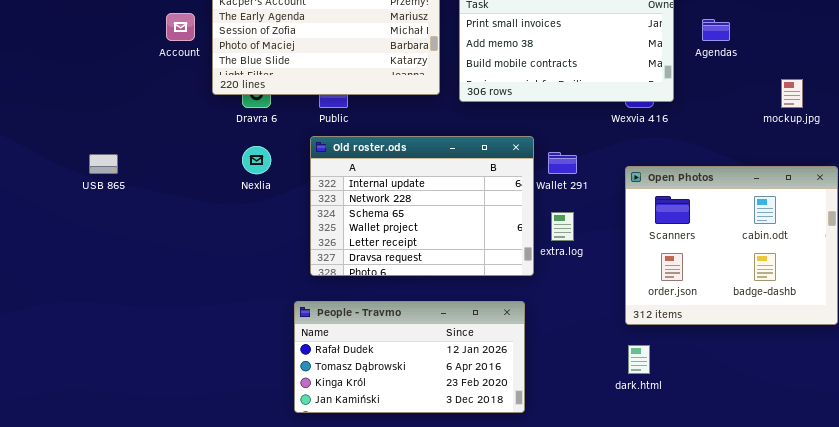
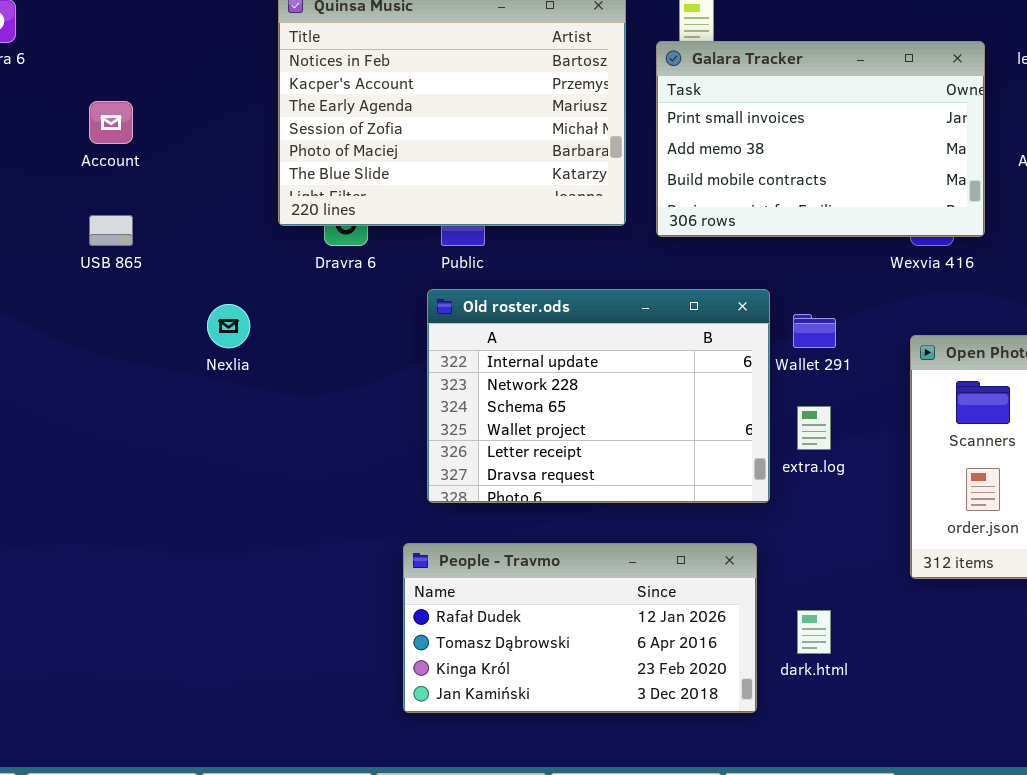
Account: [166,13,195,41] -> [89,101,133,144], moved
Nexlia: [242,146,271,174] -> [207,304,250,348], moved
USB 865: [89,154,118,174] -> [89,215,133,246], moved
dark.html: [628,345,650,374] -> [797,610,831,654], moved

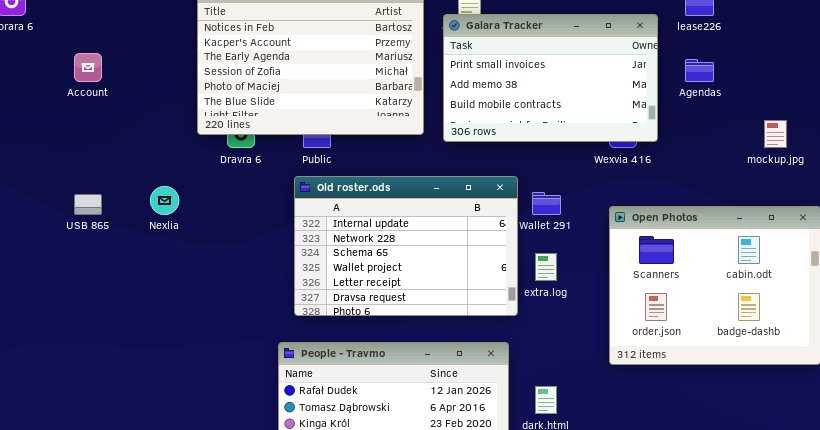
USB 865: [89,215,133,246] -> [74,194,102,215], moved

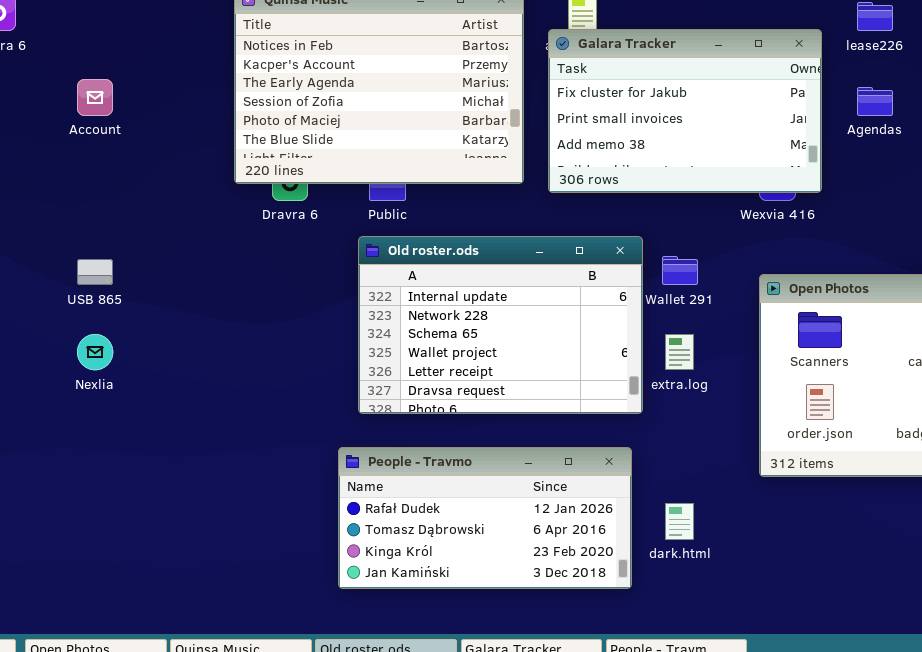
Galara Tracker: [443,14,658,142] -> [548,29,822,193], scrolled up 1 row
Nexlia: [150,186,179,215] -> [77,334,113,370], moved

